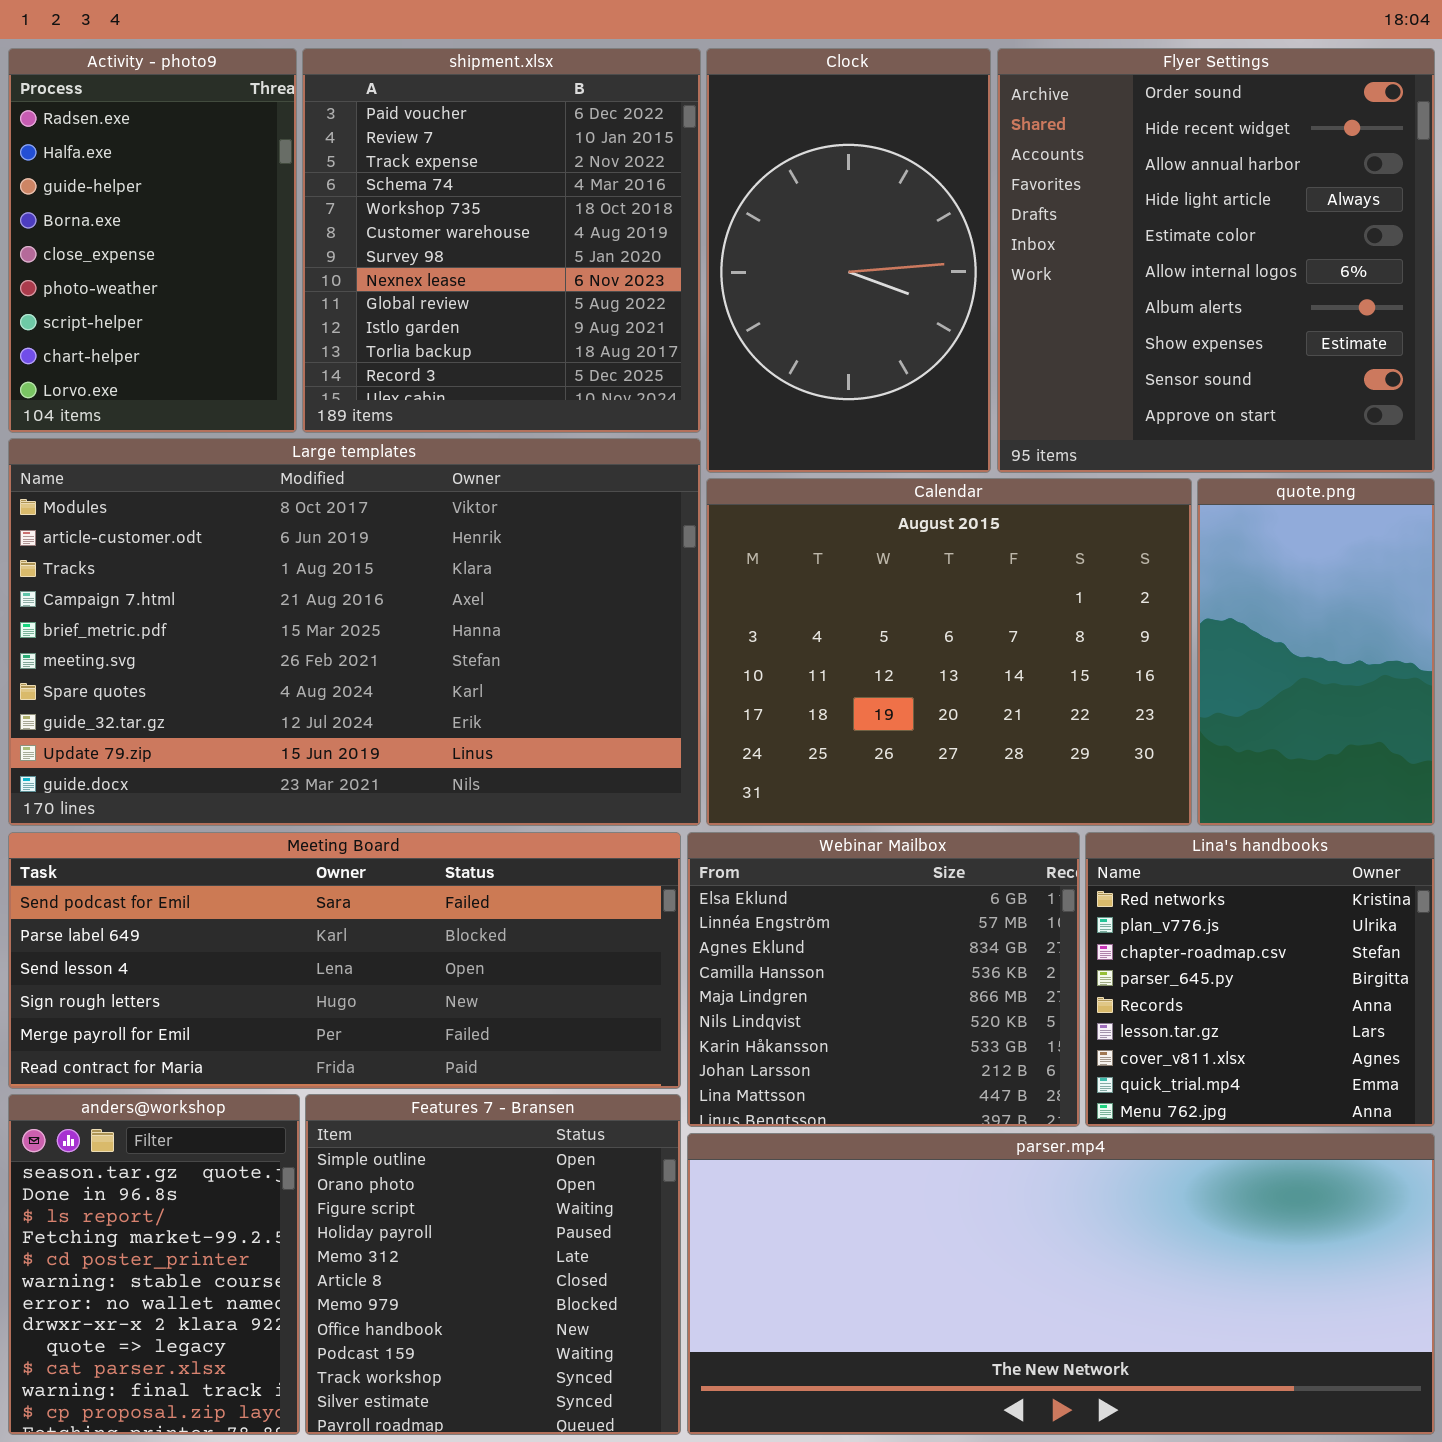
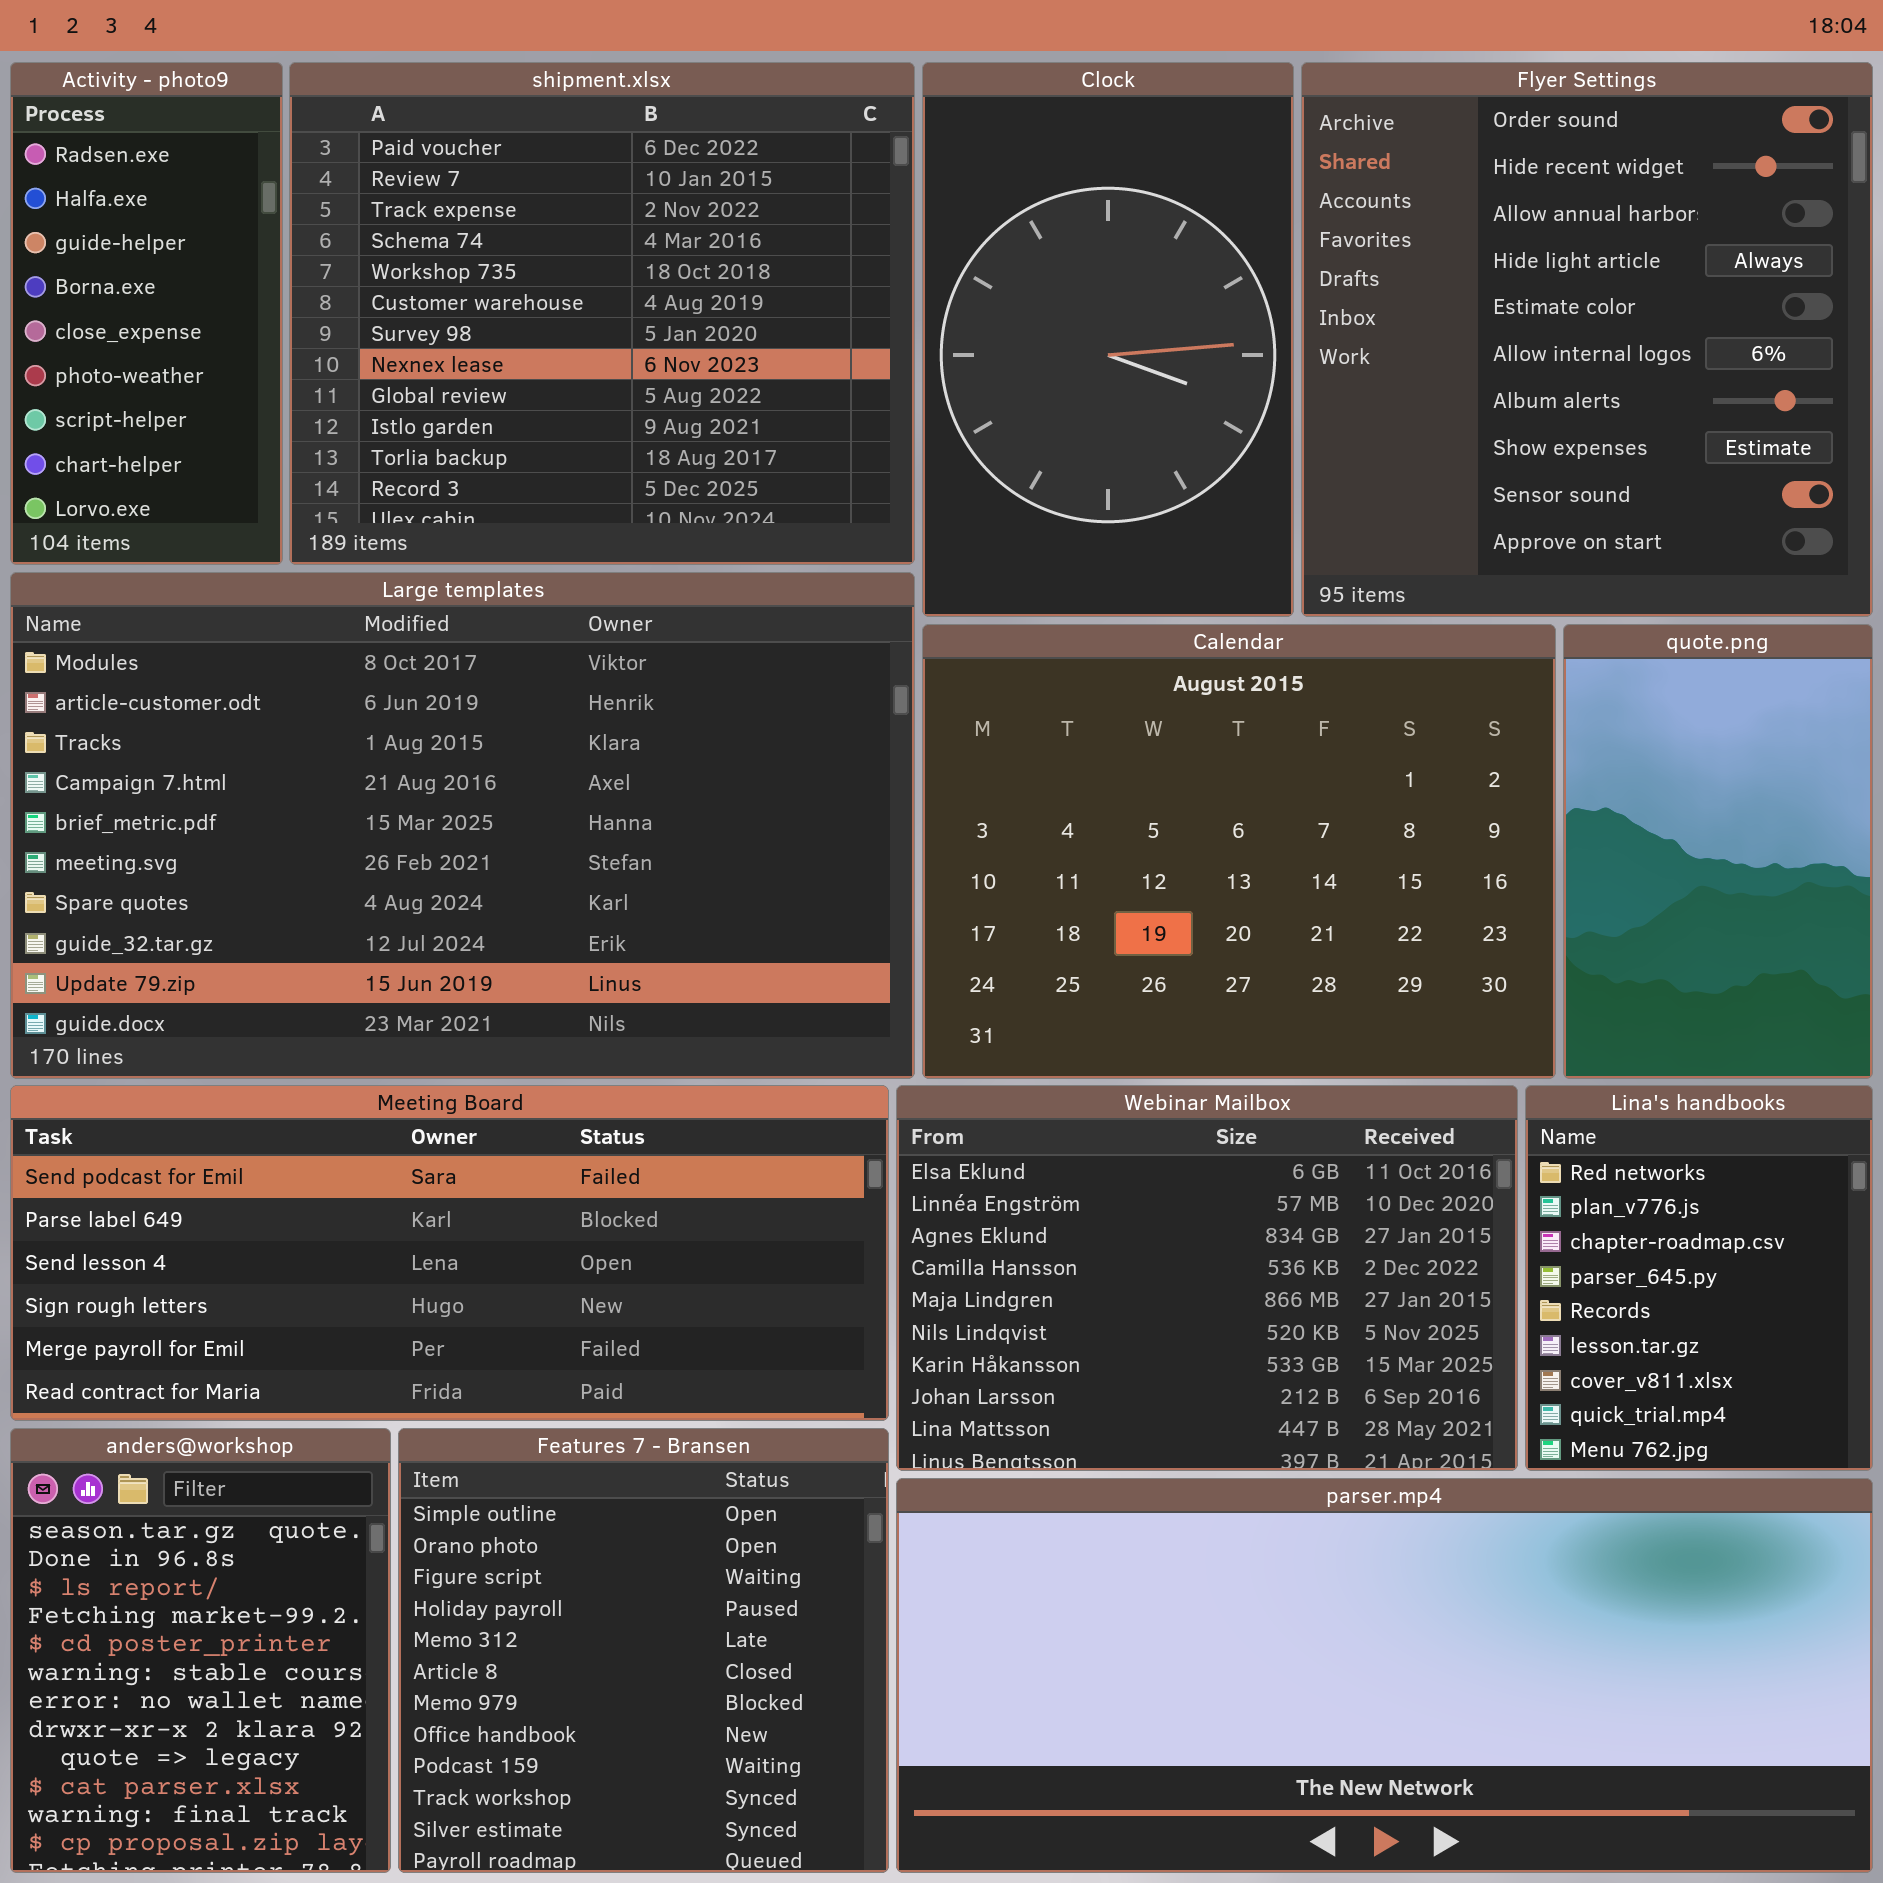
Activity - photo9: [8,48,297,433] -> [10,62,283,565], resized
shipment.xlsx: [302,48,701,433] -> [289,62,915,565], resized
Webinar Mailbox: [687,832,1080,1127] -> [896,1085,1518,1471], resized
Lina's handbooks: [1085,832,1435,1127] -> [1525,1085,1873,1471], resized

